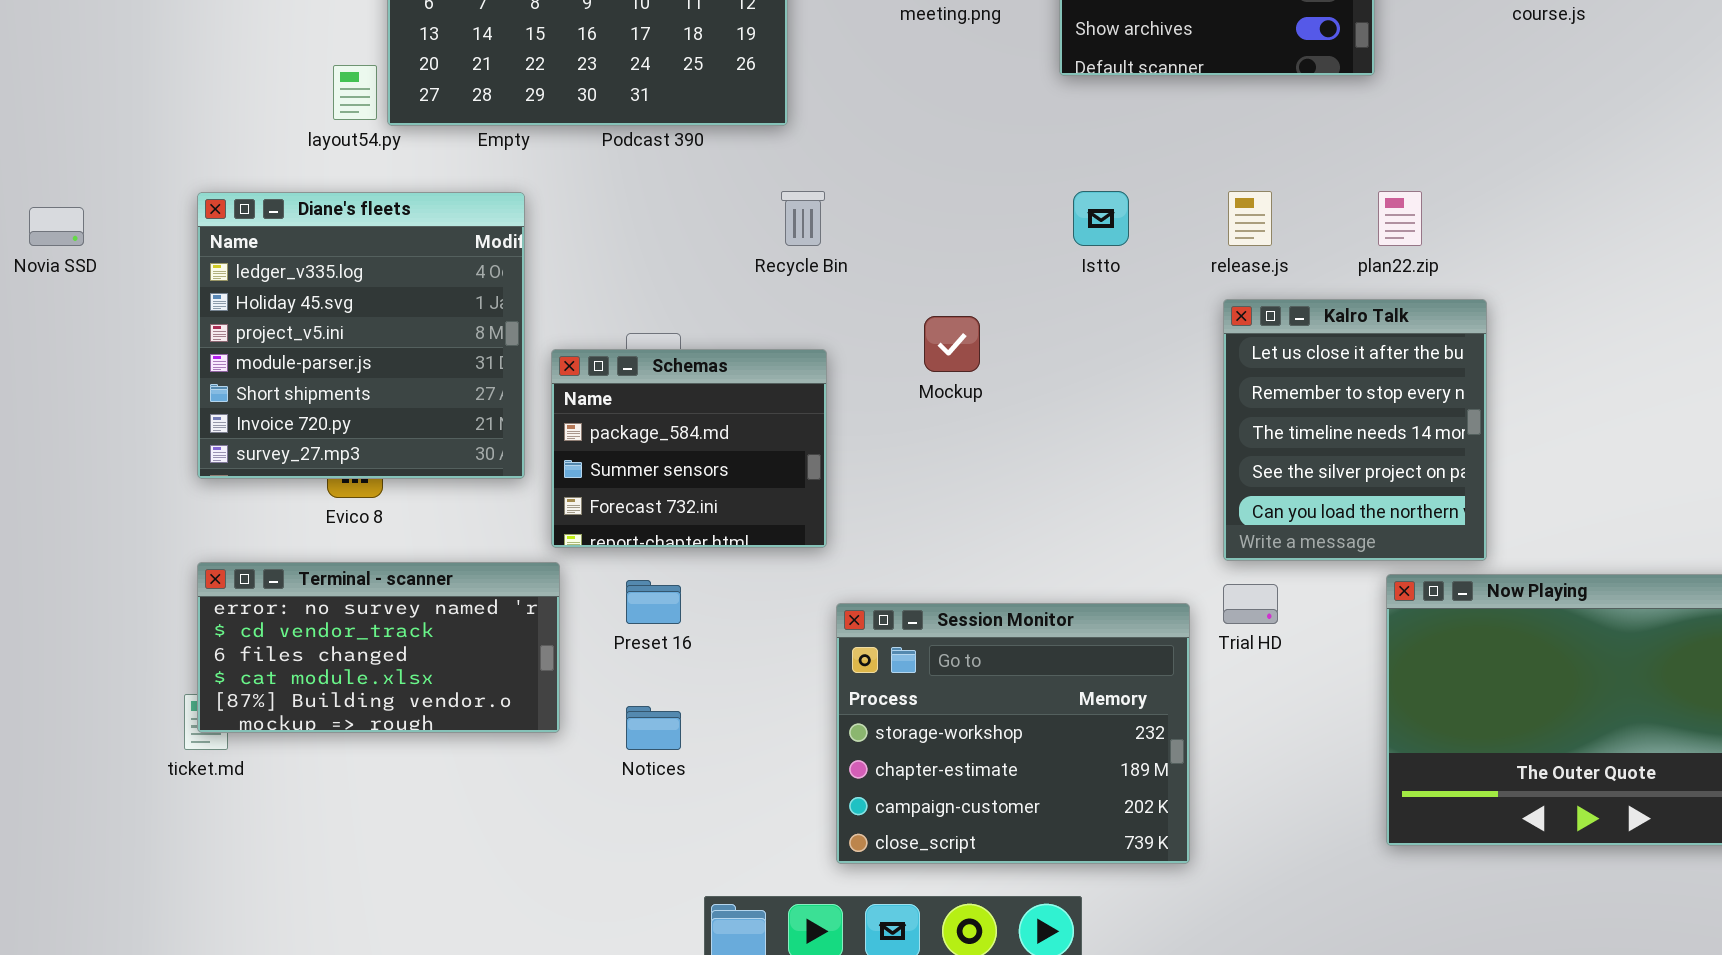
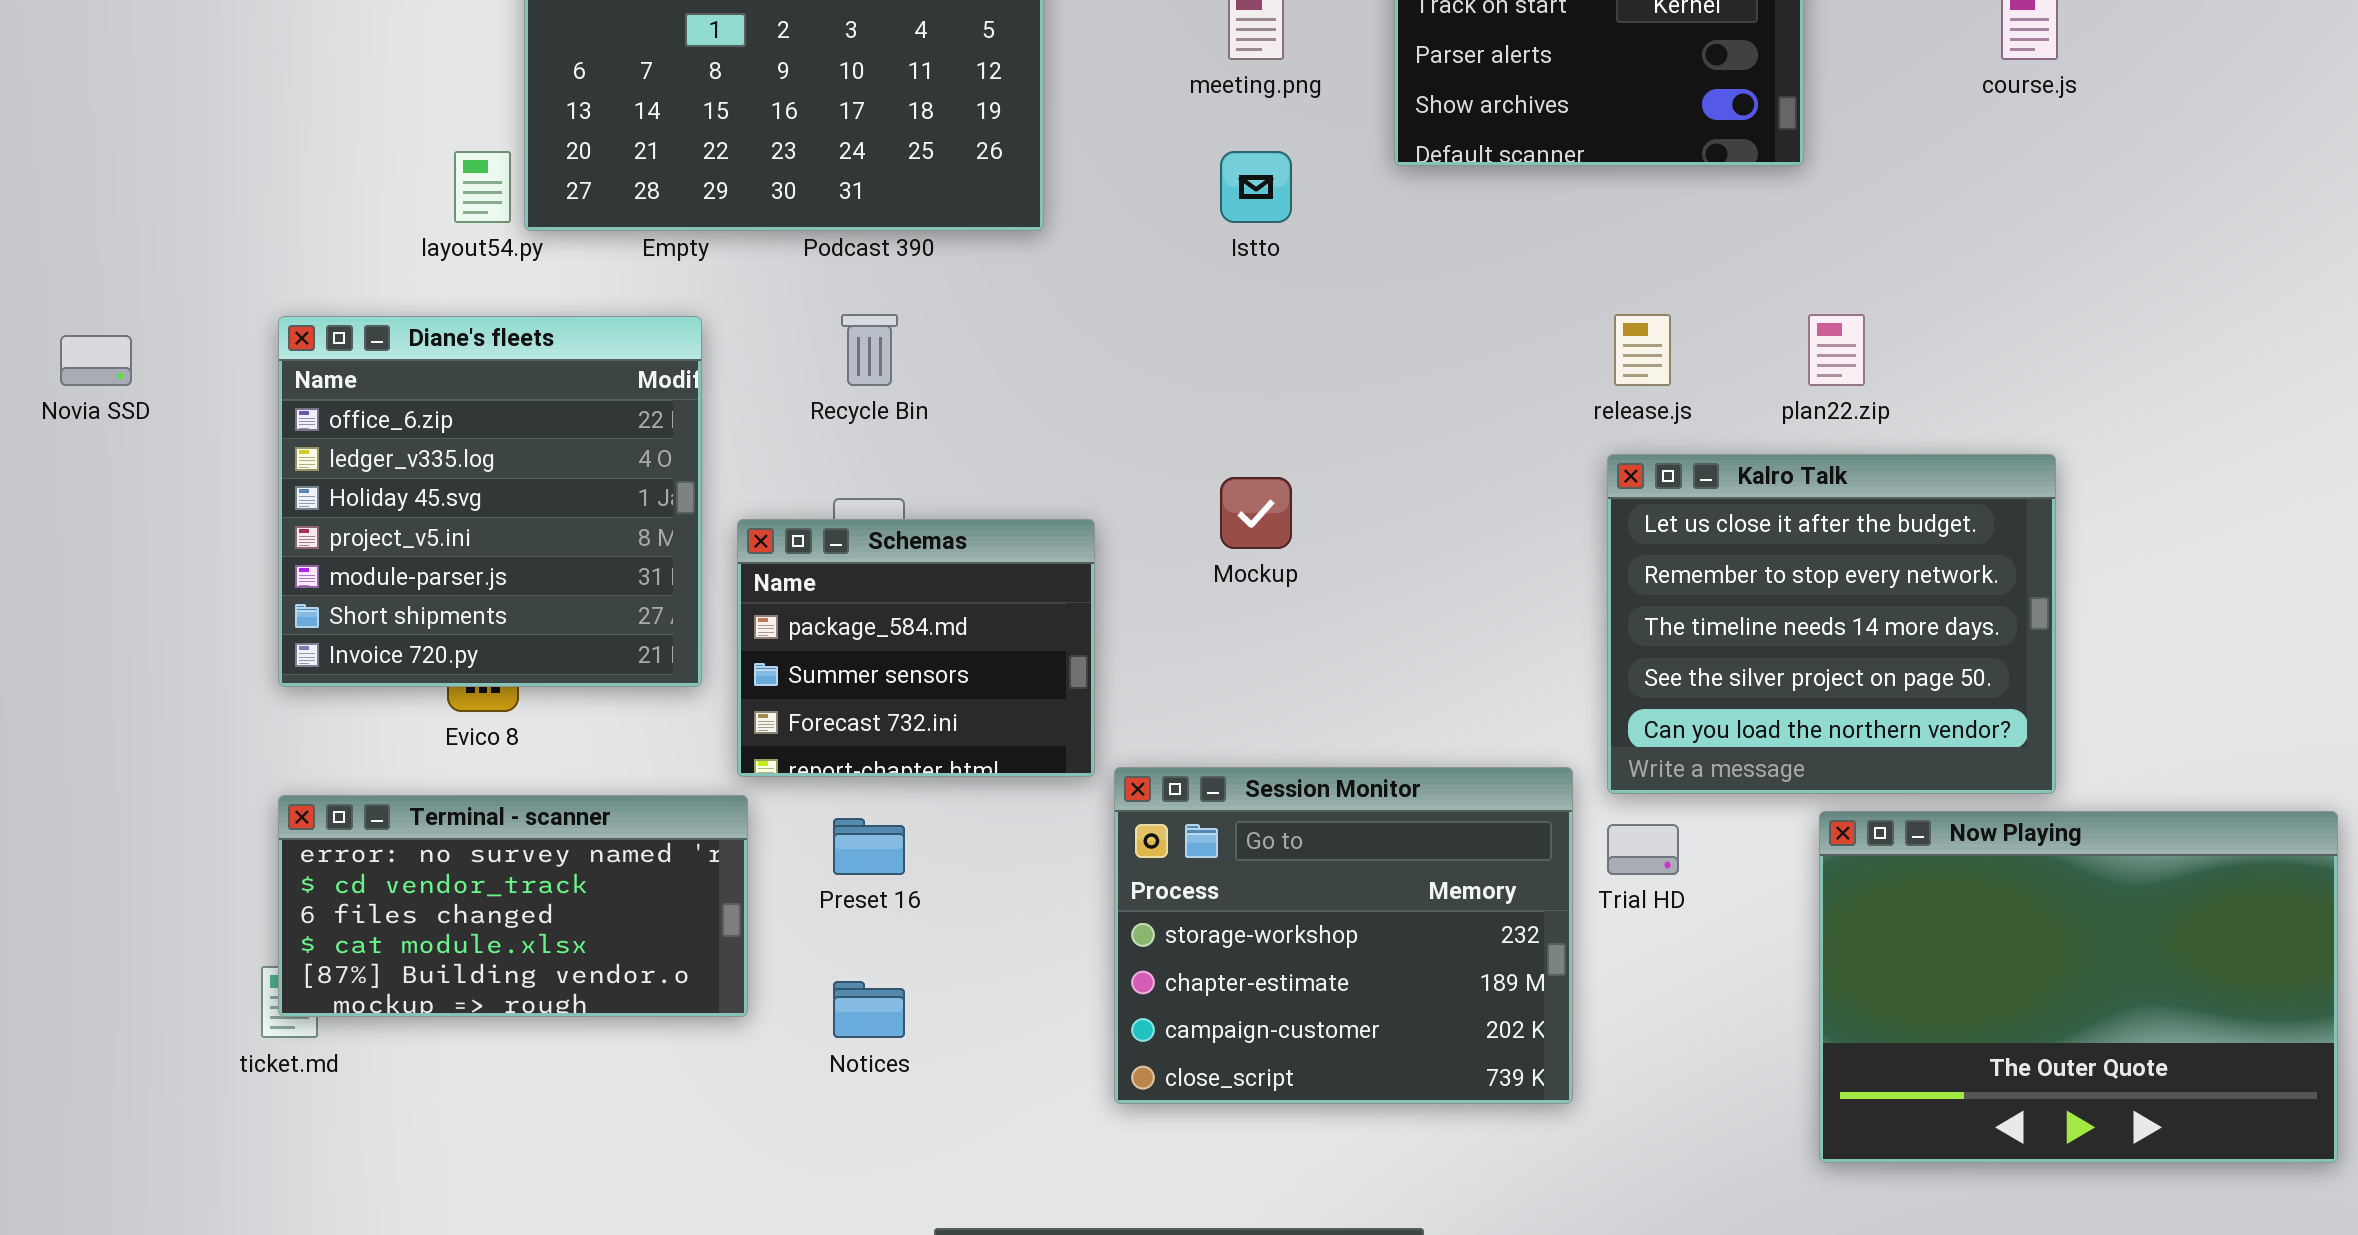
Recycle Bin: [781,191,825,246] -> [841,314,898,386], moved
Istto: [1073,191,1129,246] -> [1220,151,1292,223], moved
Diane's fleets: [197,192,525,479] -> [278,316,702,687], scrolled up 1 row
Kalro Talk: [1223,299,1487,561] -> [1607,454,2056,794], resized
Session Monitor: [836,603,1190,864] -> [1114,767,1573,1104], moved

